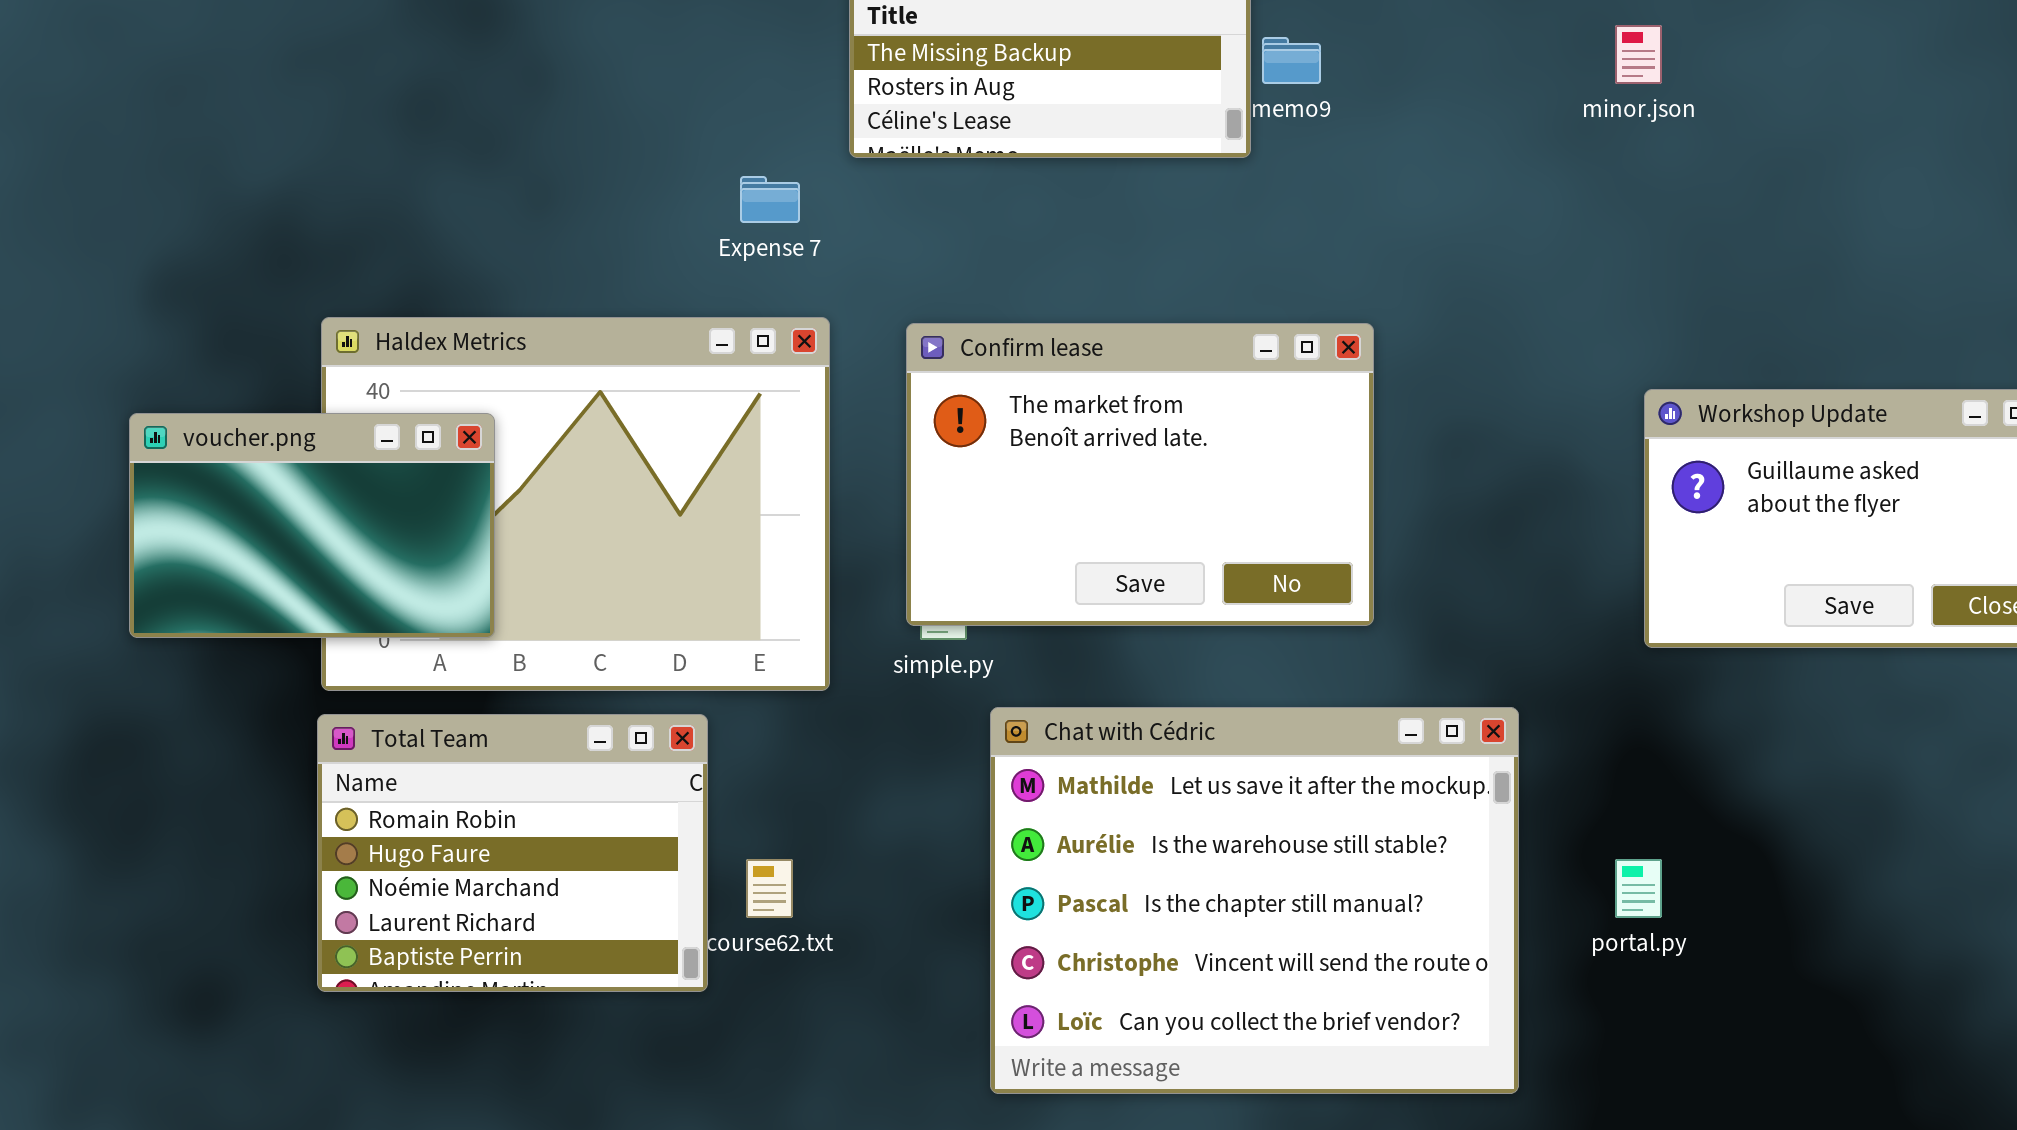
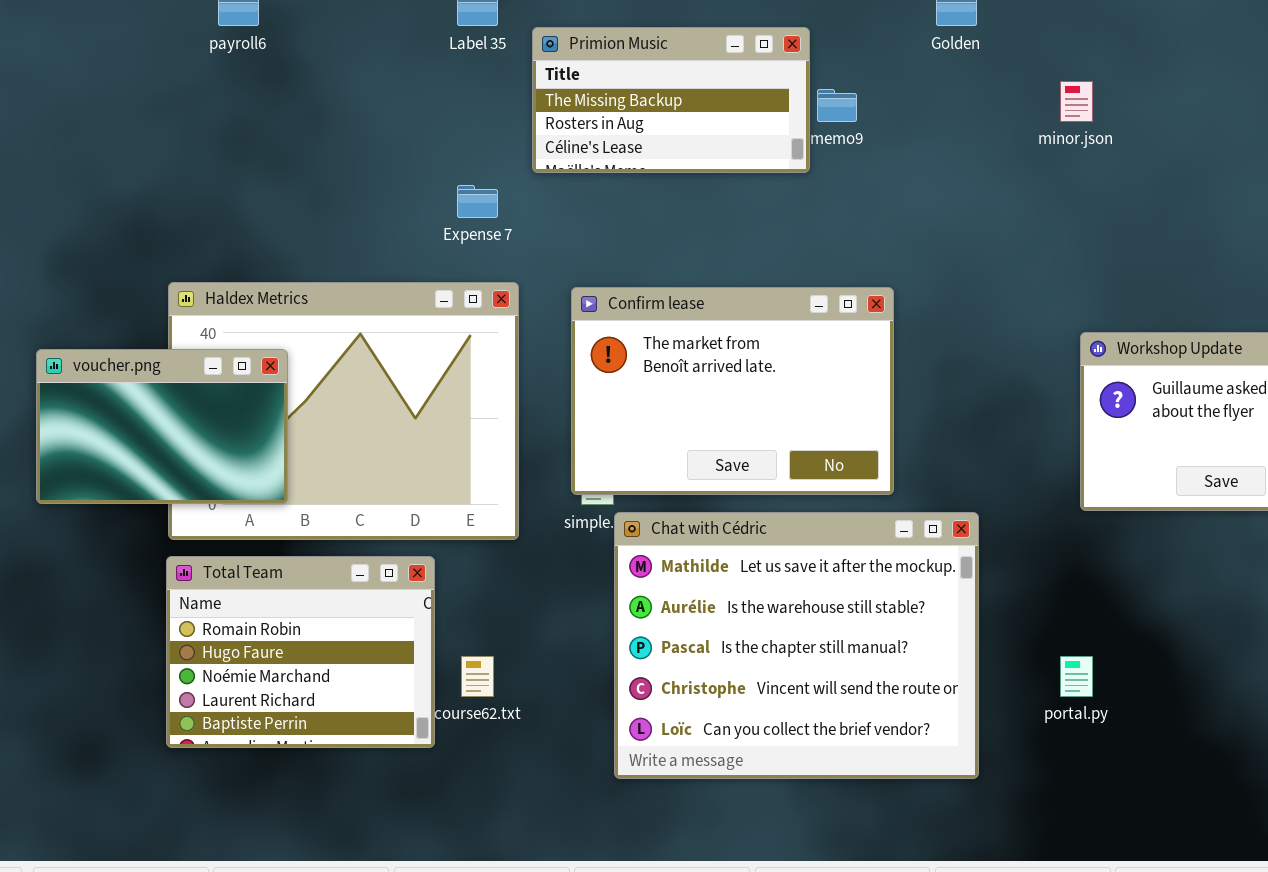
Chat with Cédric: [990,707,1519,1094] -> [614,512,979,779], moved

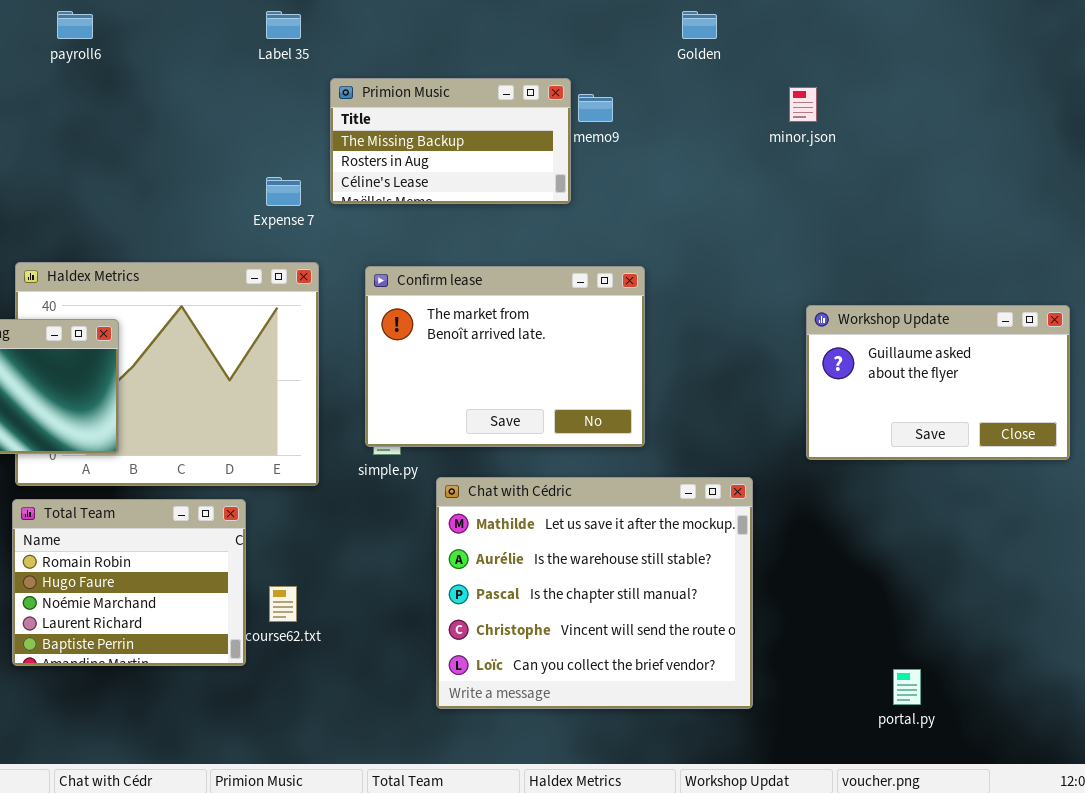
Primion Music: [532,27,810,173] -> [330,78,571,204], moved
Chat with Cédric: [614,512,979,779] -> [436,477,753,709], moved
portal.py: [1060,656,1093,697] -> [893,669,921,705], moved

